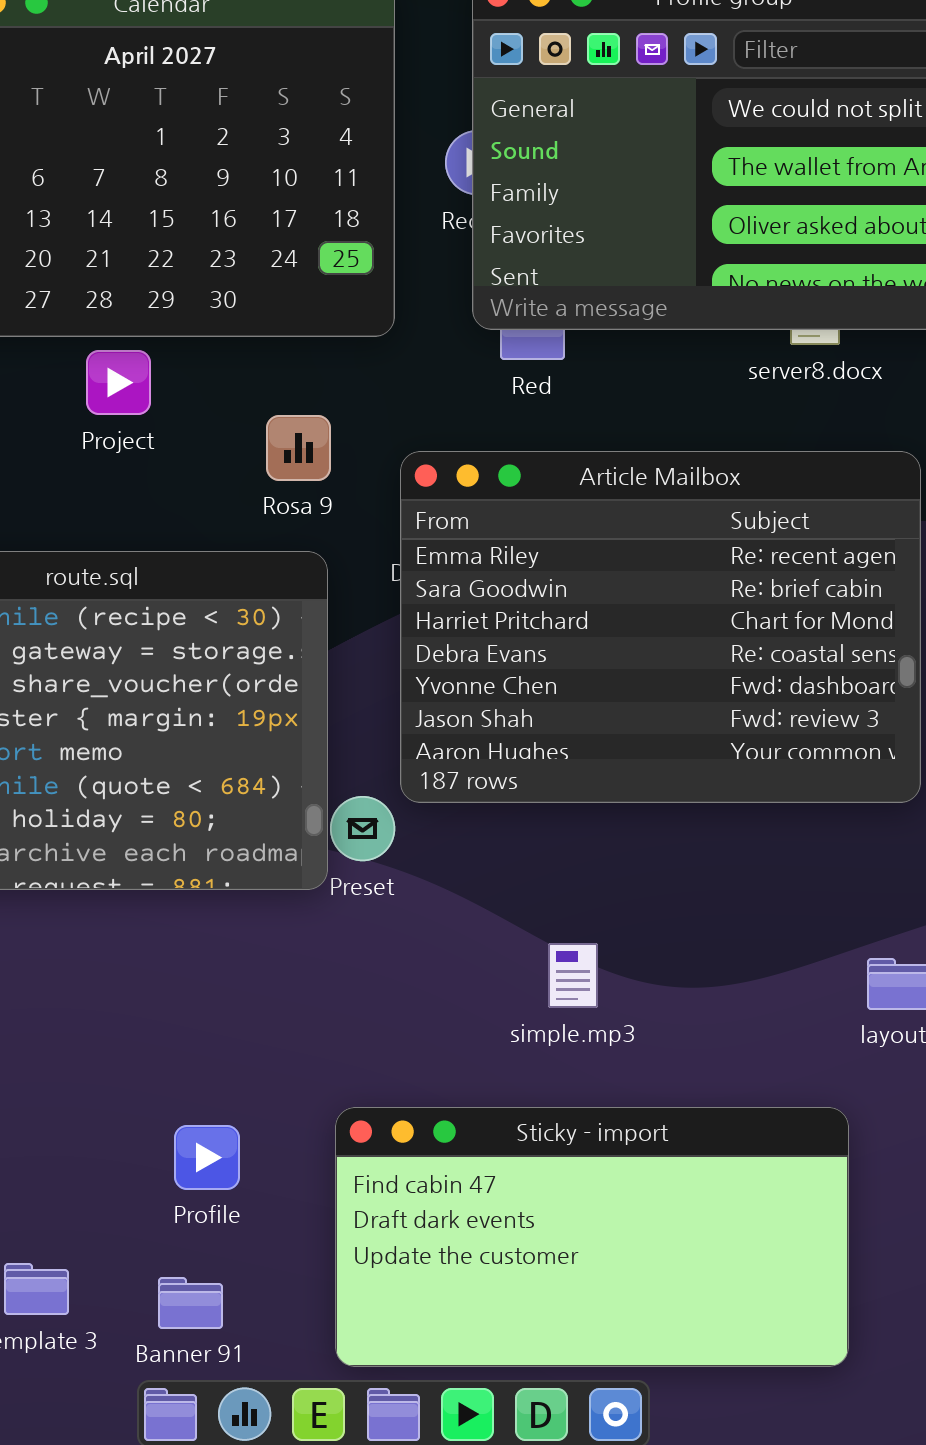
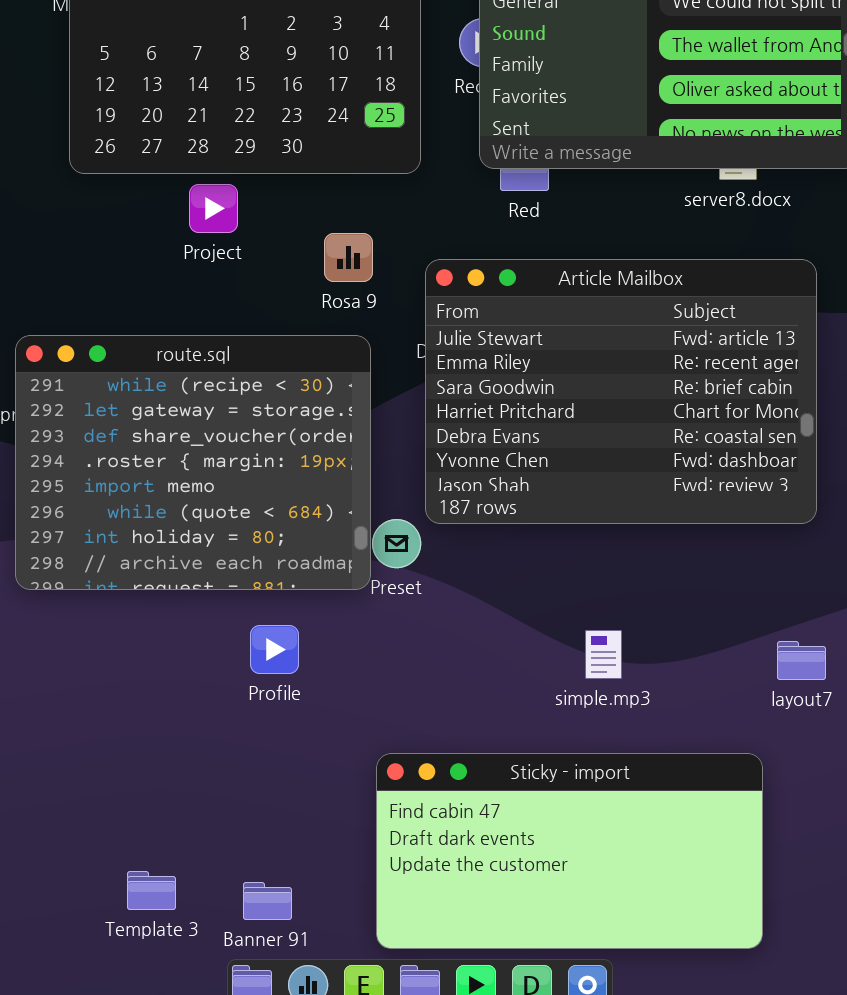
Article Mailbox: [400,451,921,803] -> [425,259,817,524], scrolled up 1 row
simple.mp3: [548,943,598,1008] -> [585,630,622,679], moved
Profile: [174,1125,240,1190] -> [250,625,299,674], moved

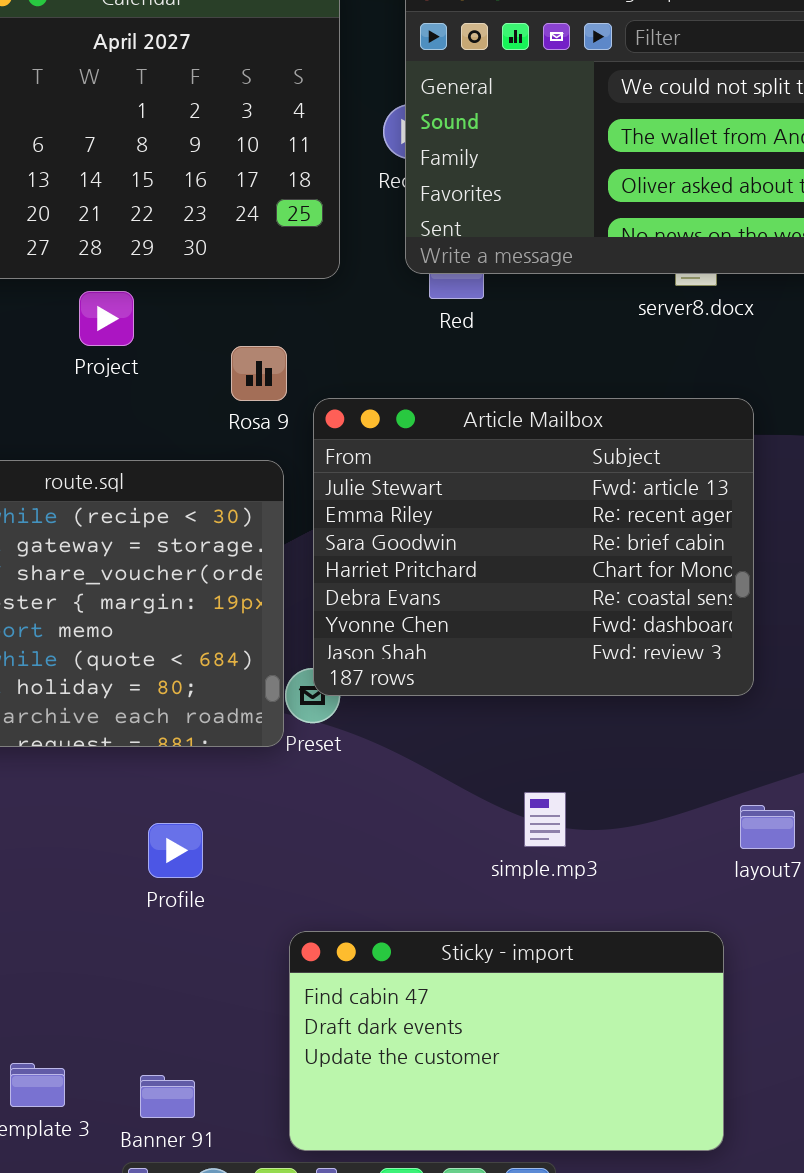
Article Mailbox: [425,259,817,524] -> [313,398,754,696], moved
Profile: [250,625,299,674] -> [148,823,203,878], moved

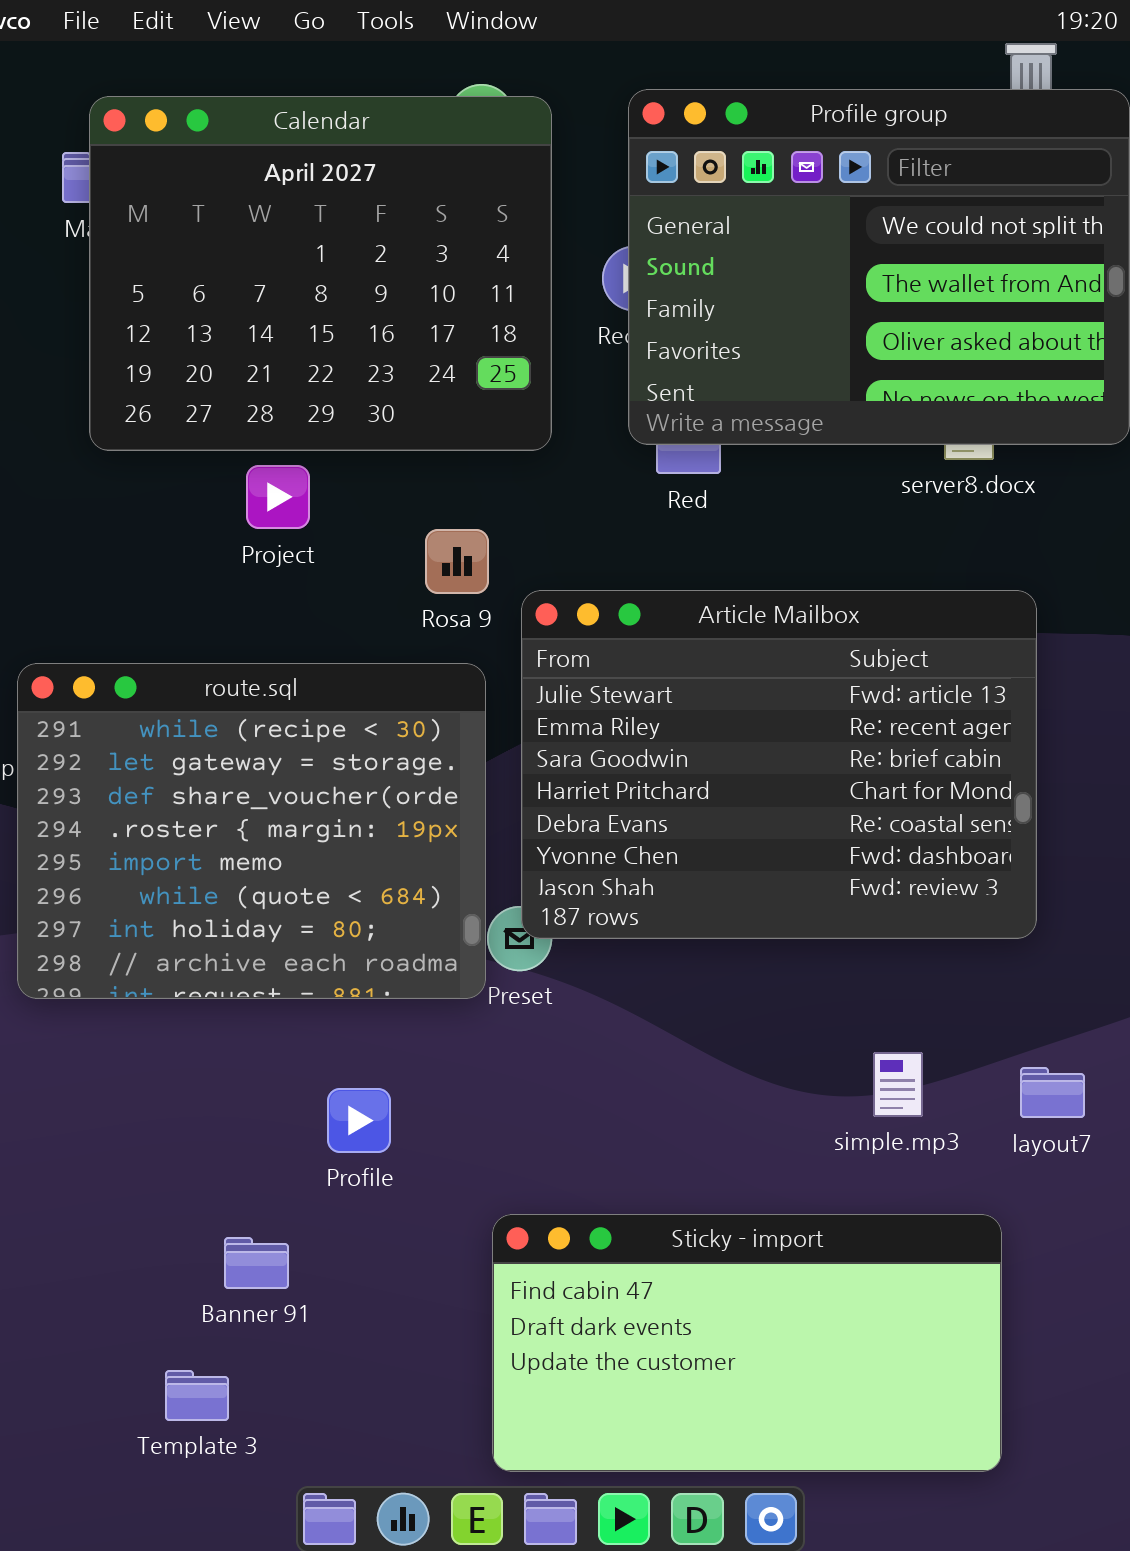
simple.mp3: [524,792,566,847] -> [873,1052,923,1117], moved
Banner 91: [140,1075,195,1118] -> [224,1237,289,1289], moved

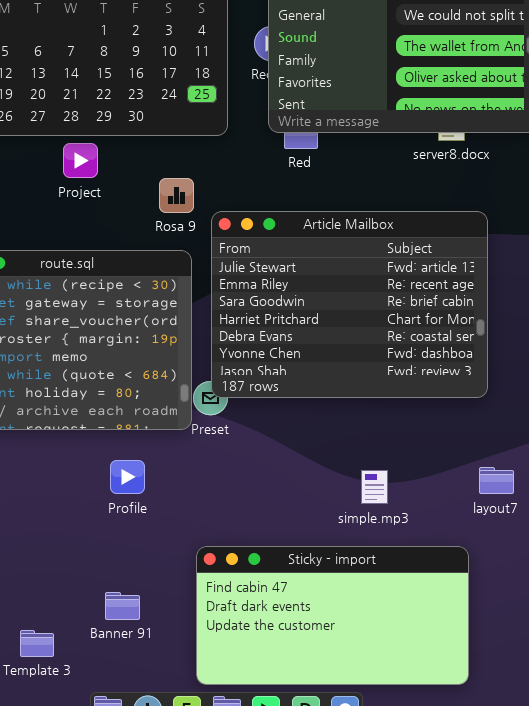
simple.mp3: [873,1052,923,1117] -> [361,470,388,504], moved
Profile: [327,1088,391,1153] -> [110,460,145,494], moved
Banner 91: [224,1237,289,1289] -> [105,592,140,620], moved

